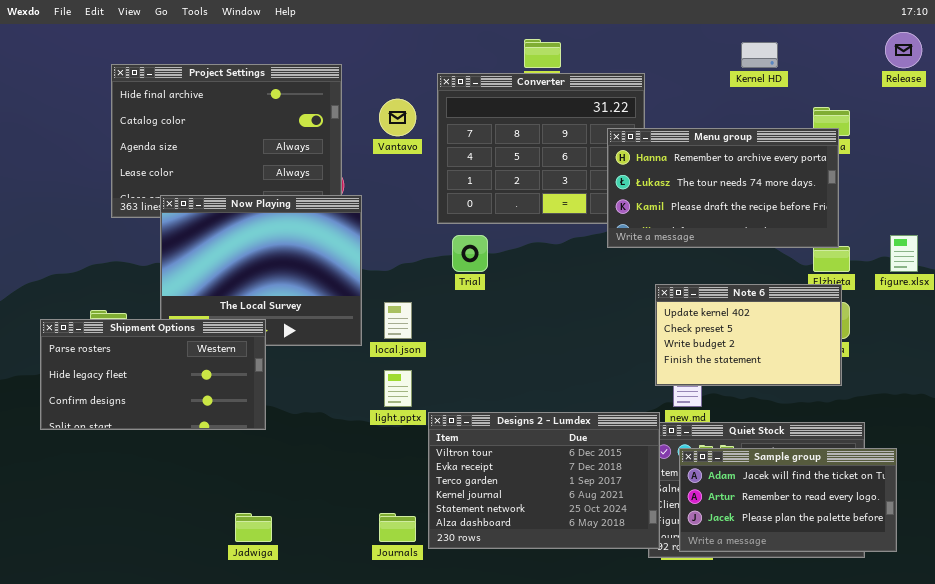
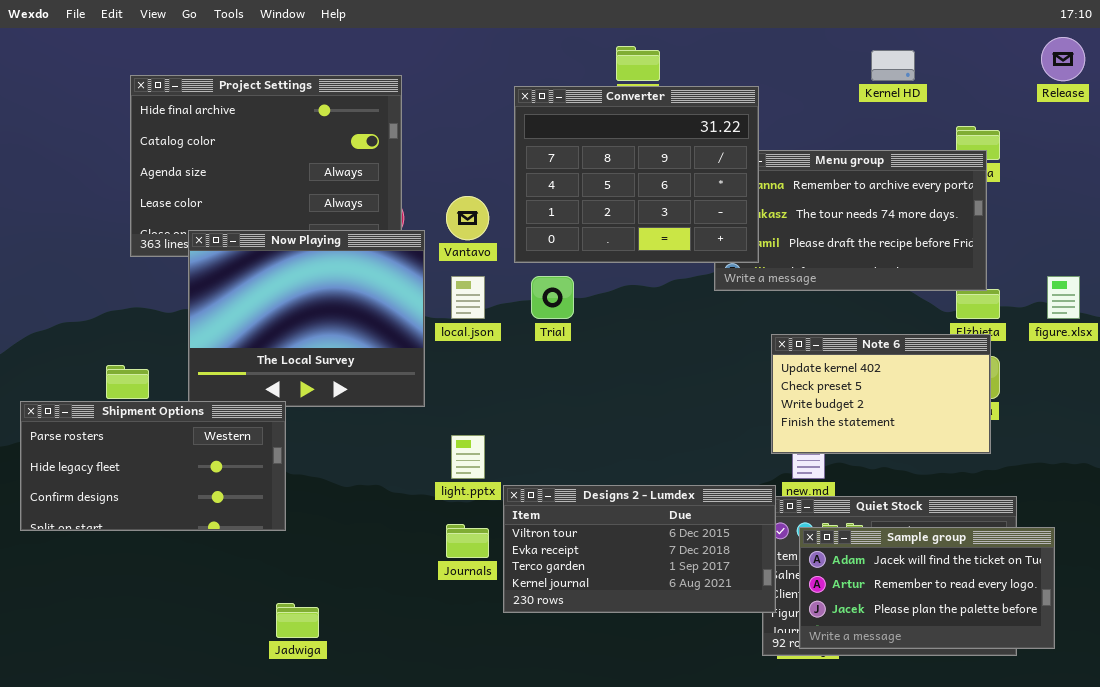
Converter: [437,73,645,224] -> [514,86,759,263], raised
Vantavo: [379,99,416,136] -> [446,196,489,240], moved
local.json: [384,302,412,339] -> [451,276,485,319], moved
Shipment Options: [40,319,266,430] -> [20,401,286,531], moved
Designs 2 - Lumdex: [428,412,660,549] -> [503,485,776,613], resized
Journals: [379,513,416,542] -> [446,524,489,558], moved

